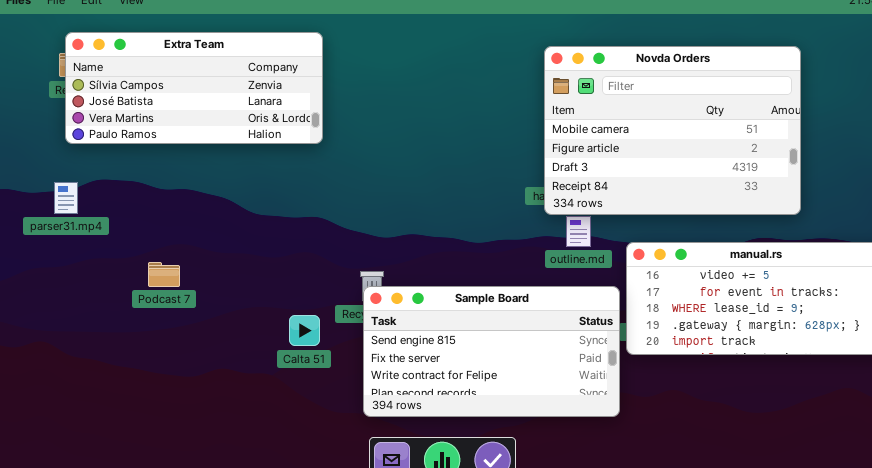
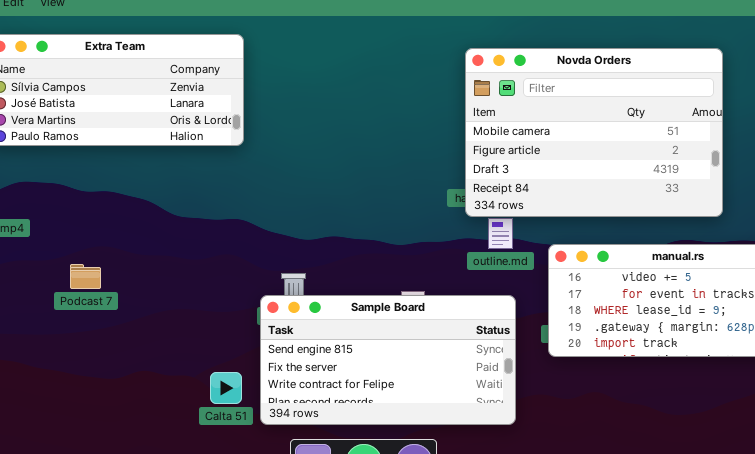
Sample Board: [363,286,620,417] -> [260,295,516,425], moved
Calta 51: [289,315,320,346] -> [210,372,242,404], moved

